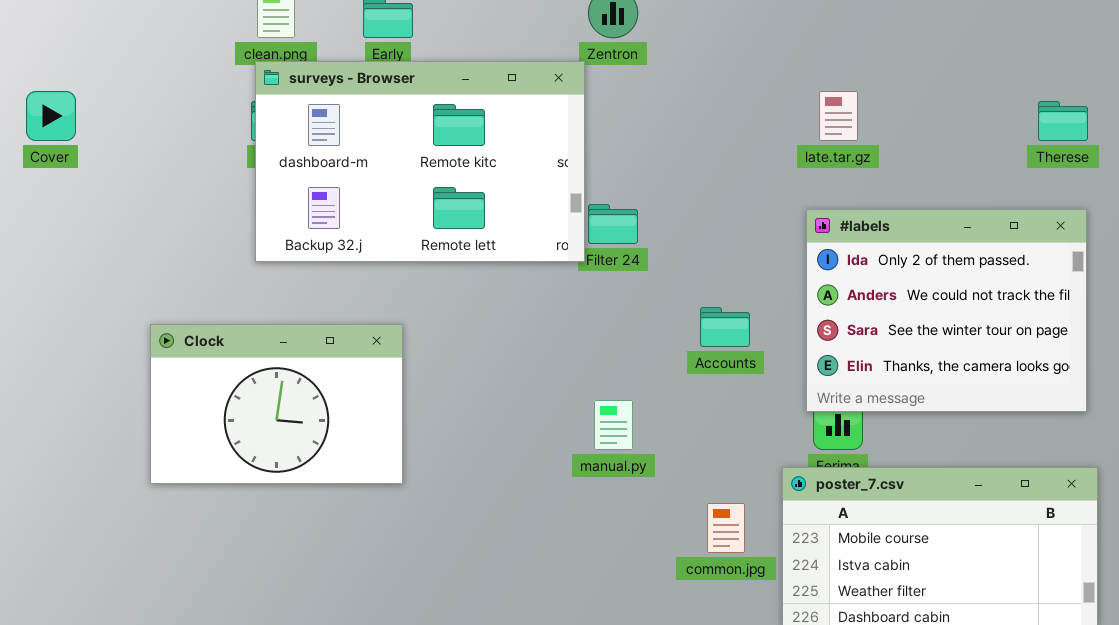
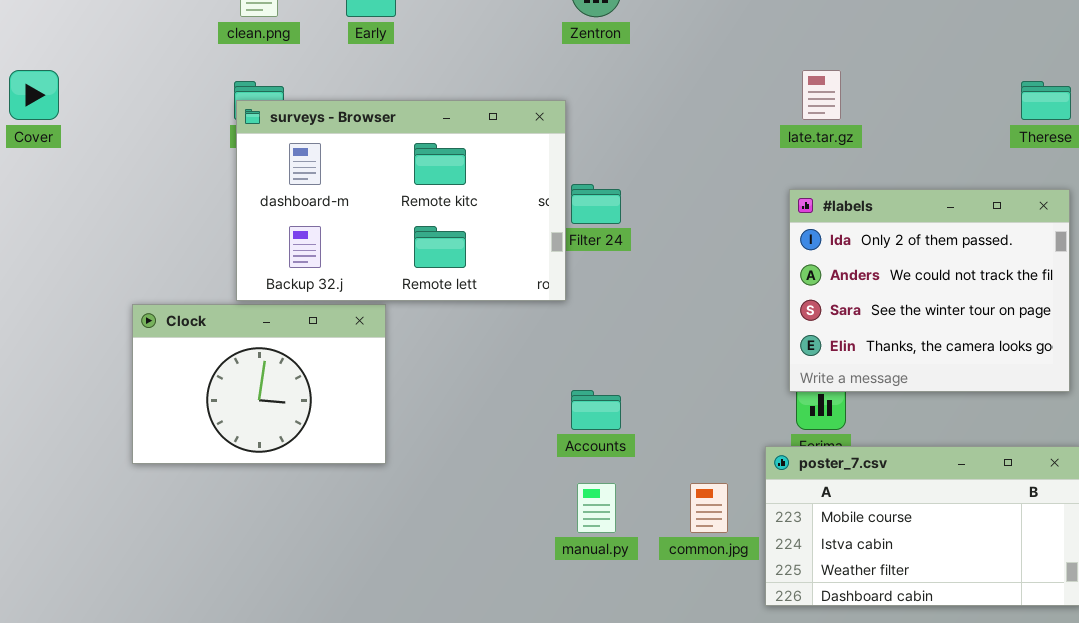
surveys - Browser: [255,61,585,262] -> [236,100,566,301], moved
Accounts: [700,307,750,347] -> [571,390,621,430], moved
manual.py: [594,400,633,450] -> [577,483,616,533], moved

